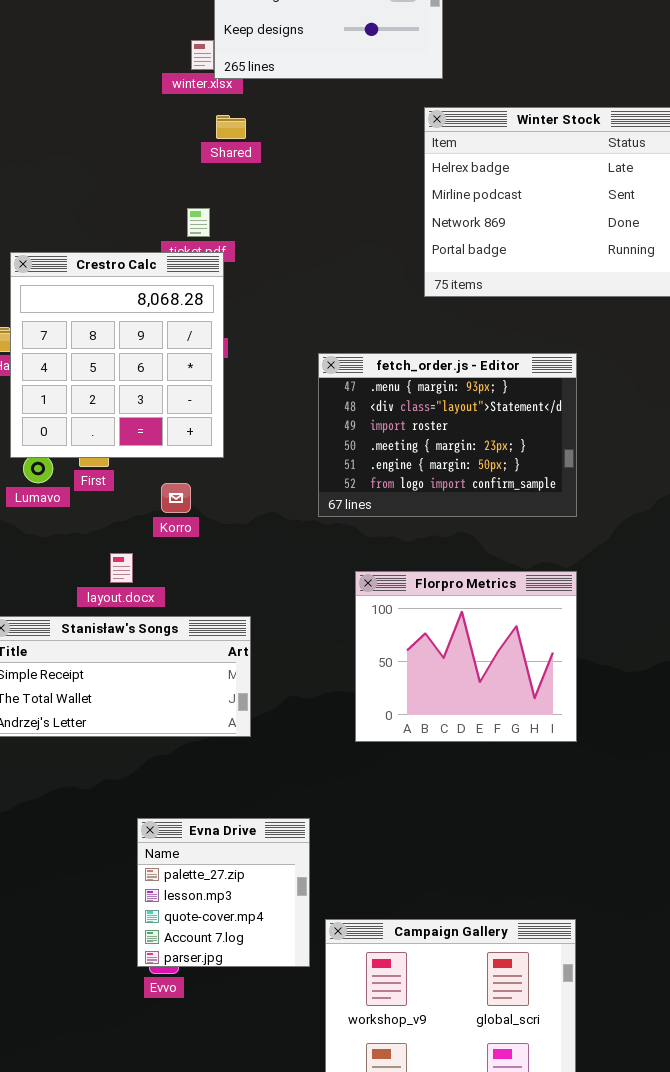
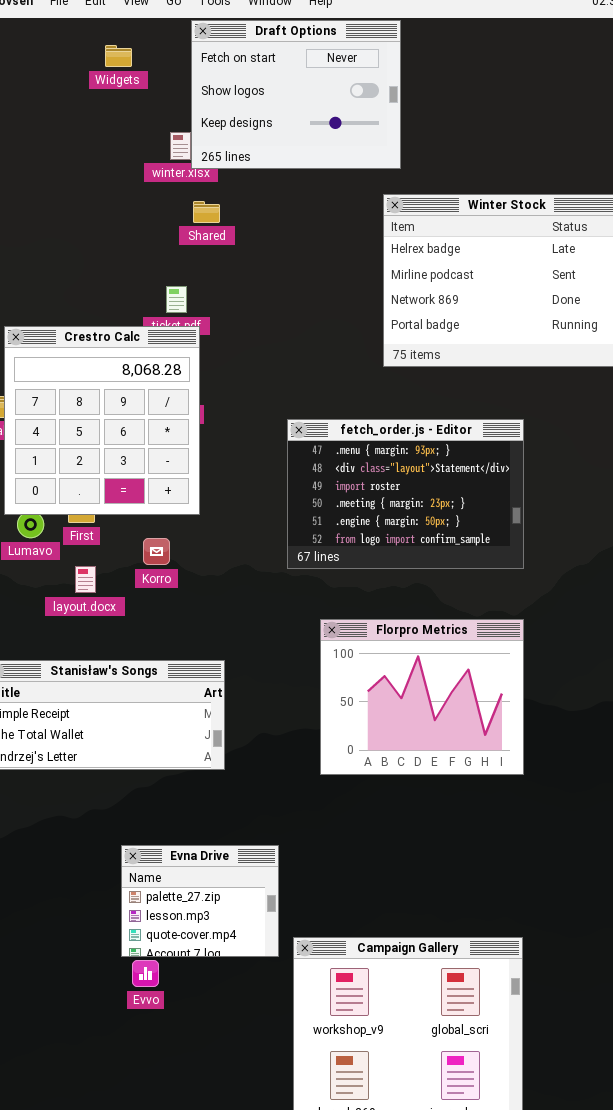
layout.docx: [110,553,133,583] -> [75,566,96,593], moved
Evna Drive: [137,818,310,967] -> [121,845,279,957], resized

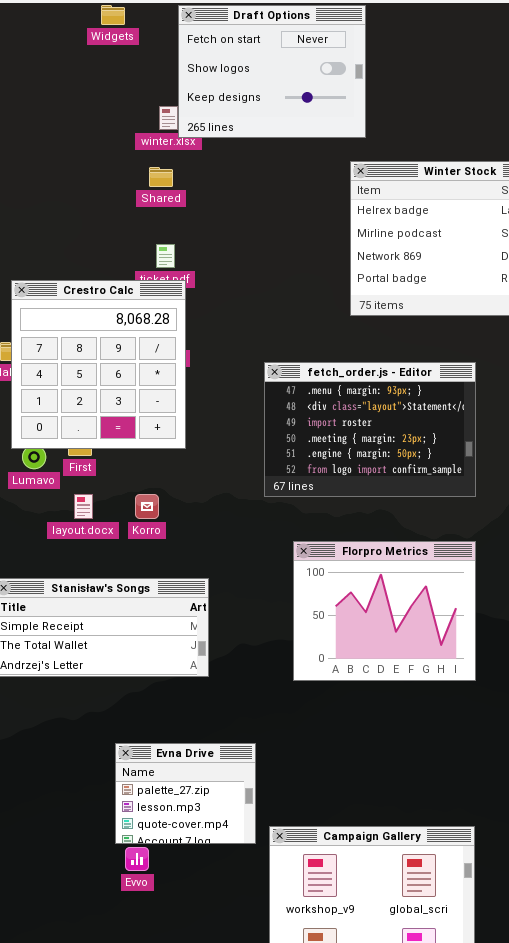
Widgets: [105,45,132,67] -> [101,5,125,25], moved
Shared: [193,201,220,223] -> [149,167,173,187], moved
Korro: [143,538,170,565] -> [135,494,159,519], moved

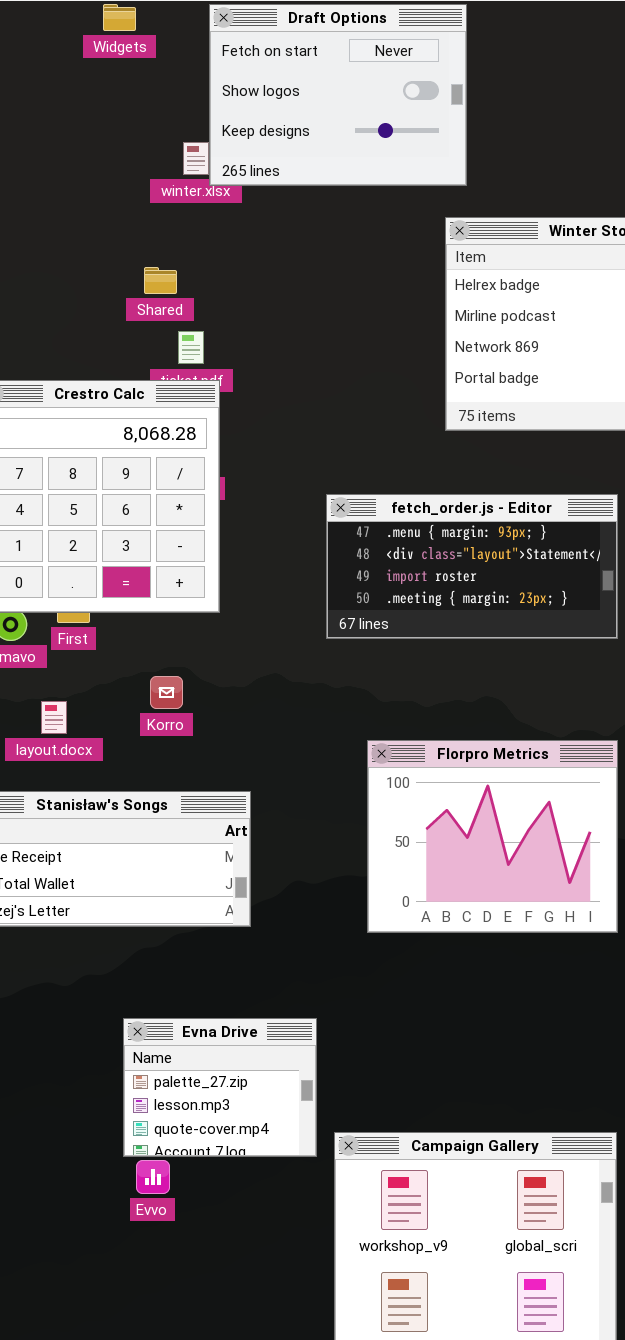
Shared: [149,167,173,187] -> [144,267,177,294], moved
fetch_order.js - Editor: [264,362,476,497] -> [326,494,618,639], resized
layout.docx: [74,494,93,519] -> [41,701,67,734], moved

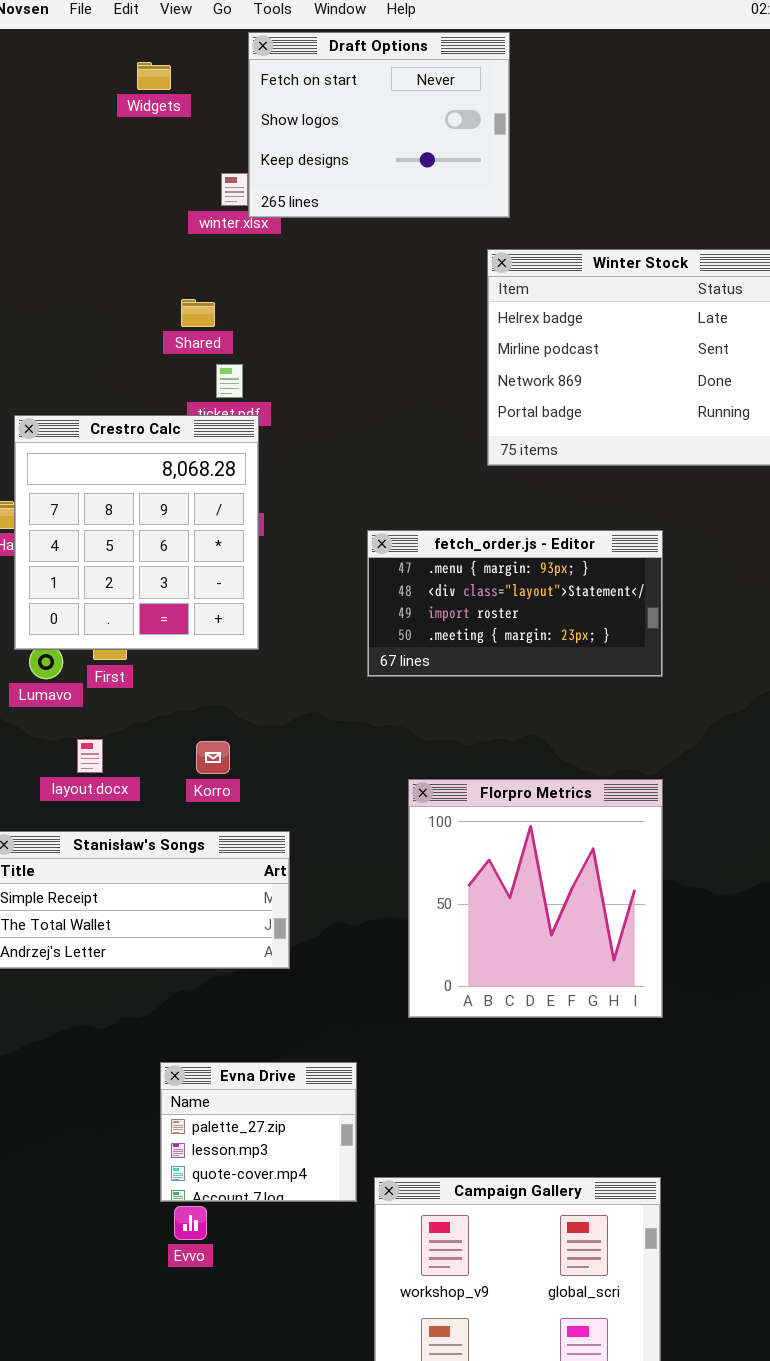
Widgets: [103,4,136,31] -> [137,62,171,90], moved
Korro: [150,676,183,709] -> [196,741,230,774], moved
Florpro Metrics: [367,740,618,933] -> [408,779,663,1018], resized

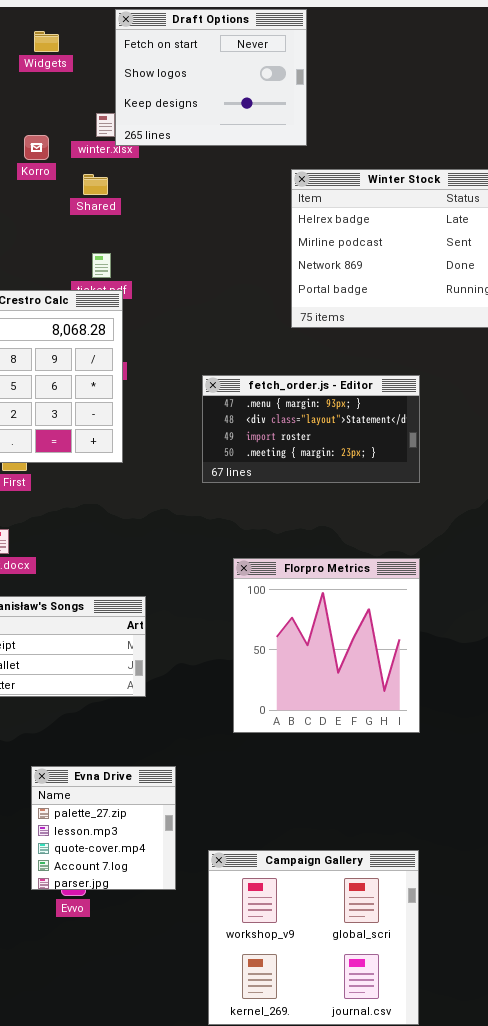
Shared: [181,299,215,327] -> [83,174,108,195], moved
Korro: [196,741,230,774] -> [24,135,49,160], moved
Evna Drive: [160,1062,357,1202] -> [31,766,176,890], moved, resized

